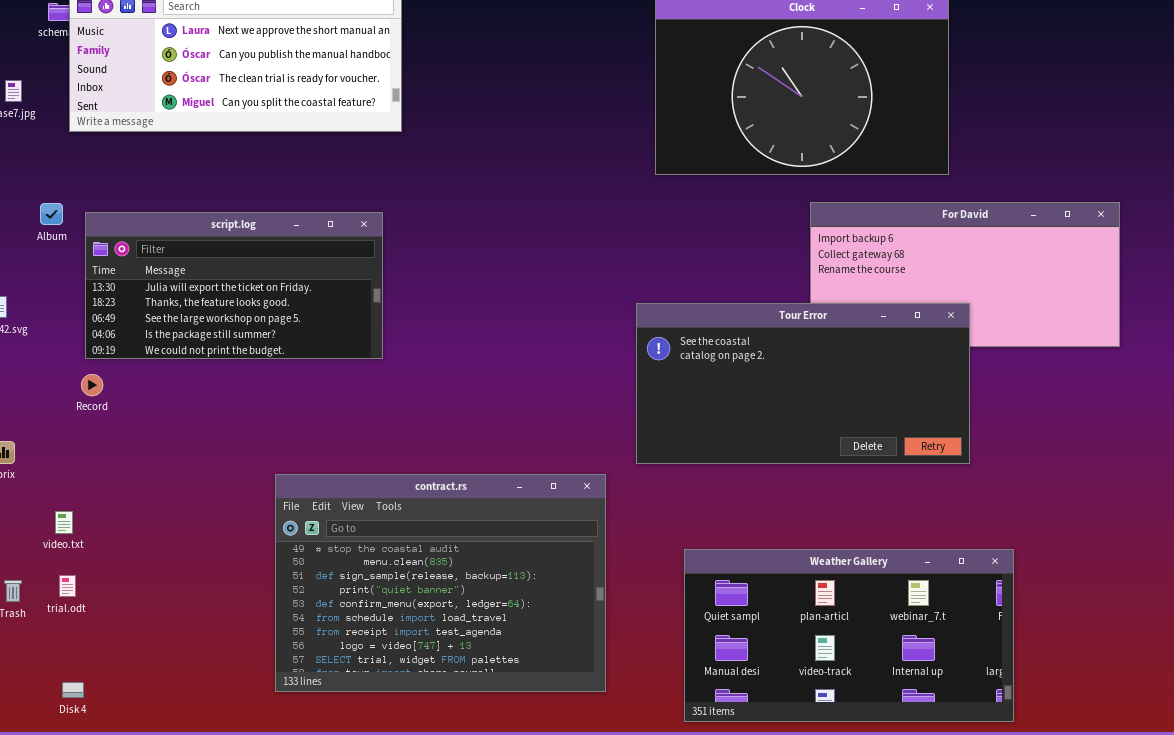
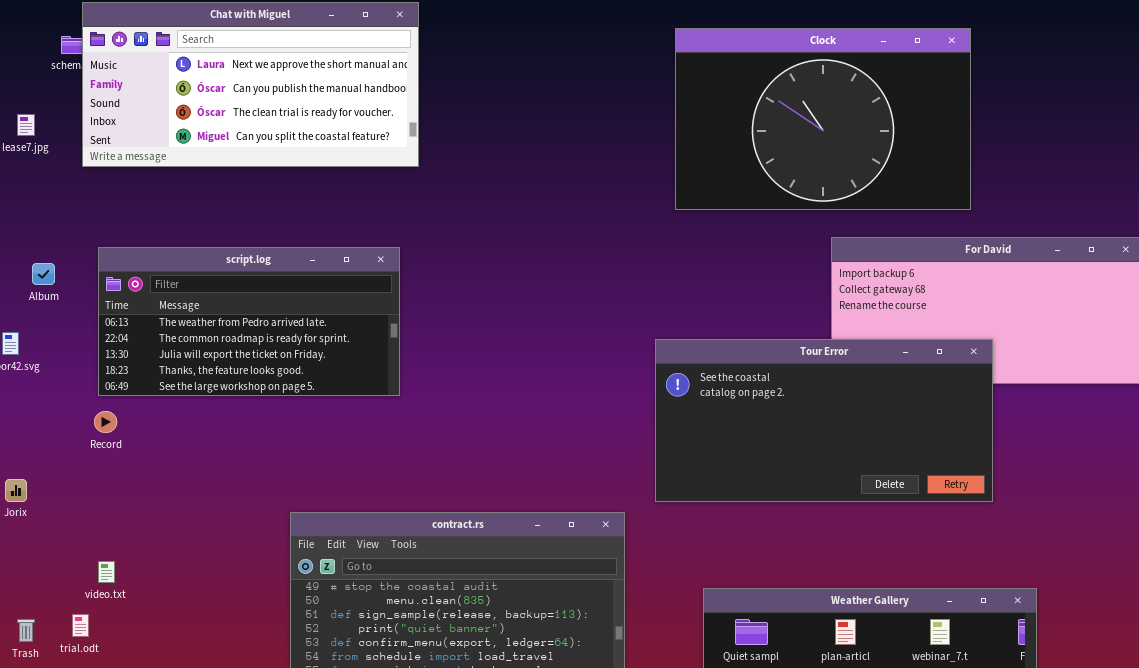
Album: [40,203,63,225] -> [32,263,55,285], moved
script.log: [85,212,383,359] -> [98,247,400,396], scrolled up 2 rows
video.txt: [55,511,73,534] -> [98,561,115,583], moved

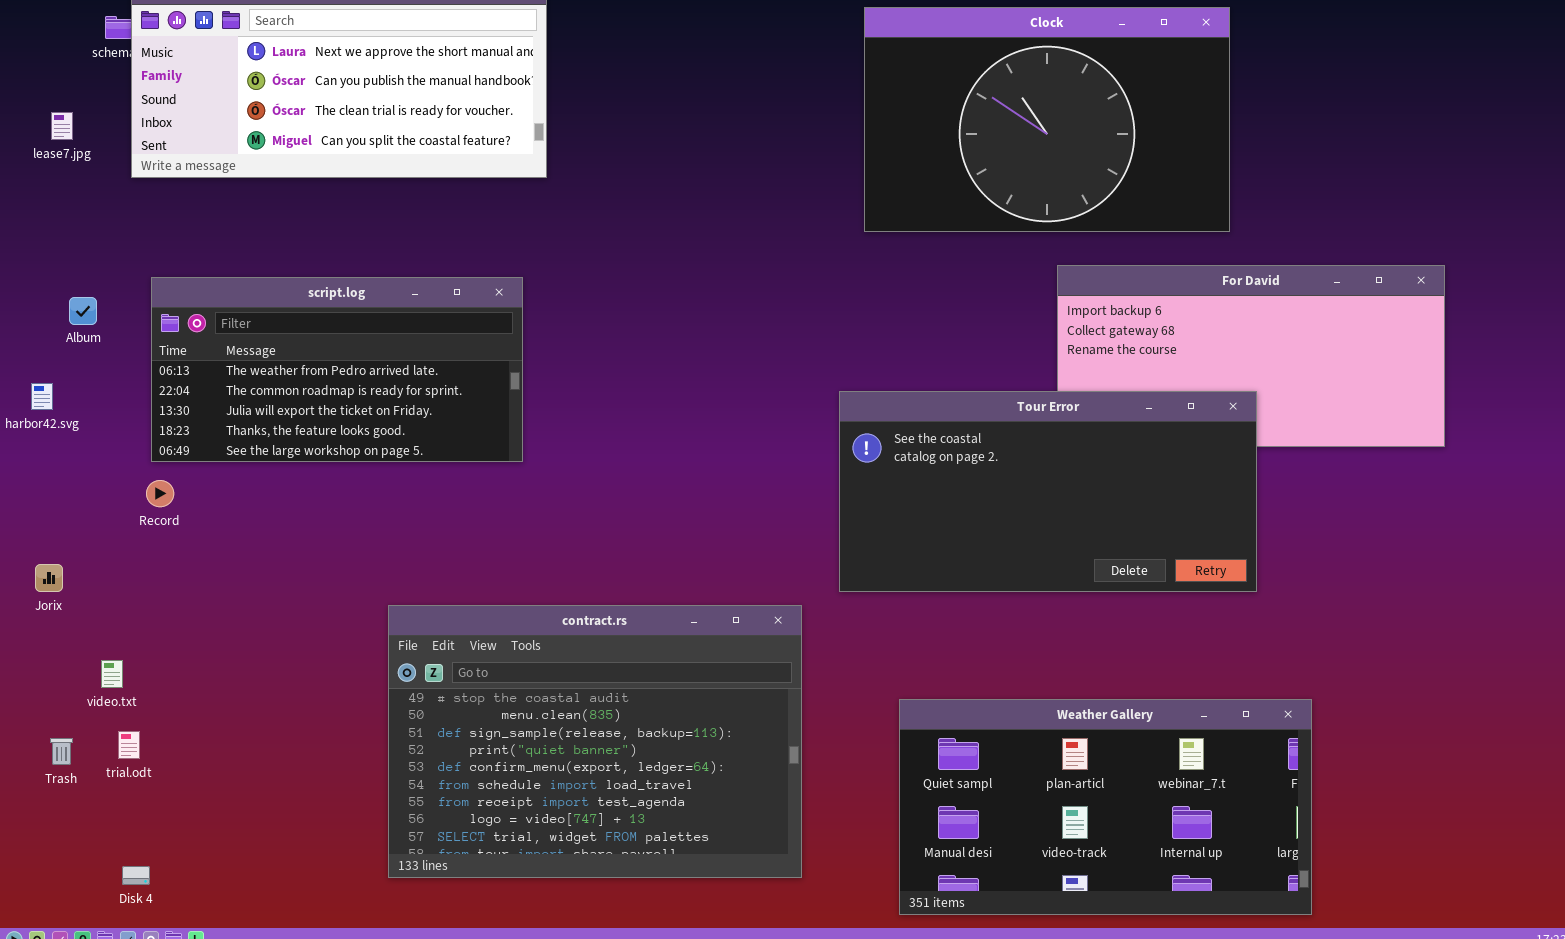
video.txt: [98,561,115,583] -> [101,660,123,688], moved

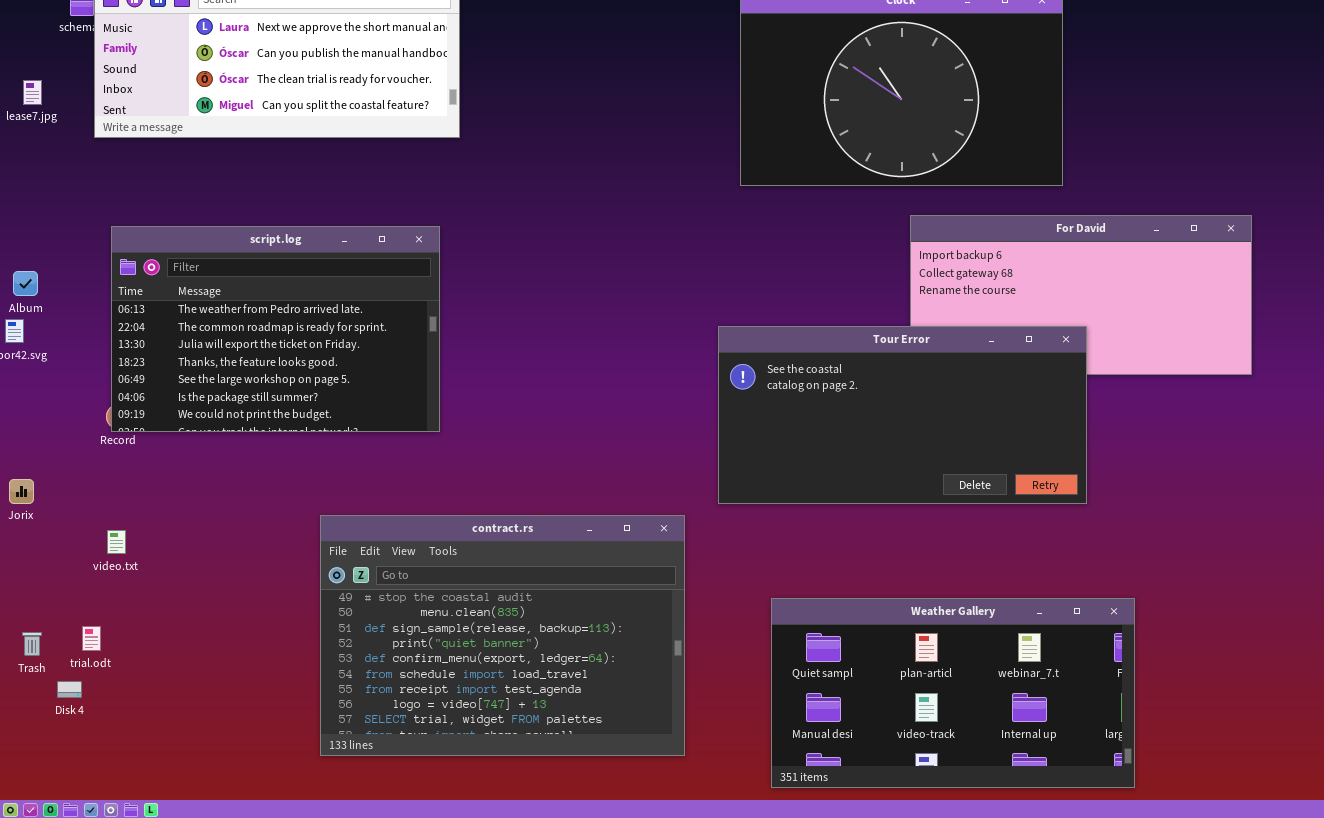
script.log: [151,277,523,462] -> [111,226,440,432], resized
Album: [69,297,97,325] -> [13,271,38,296], moved
video.txt: [101,660,123,688] -> [107,530,126,554], moved
Disk 4: [122,866,150,885] -> [57,681,82,698], moved

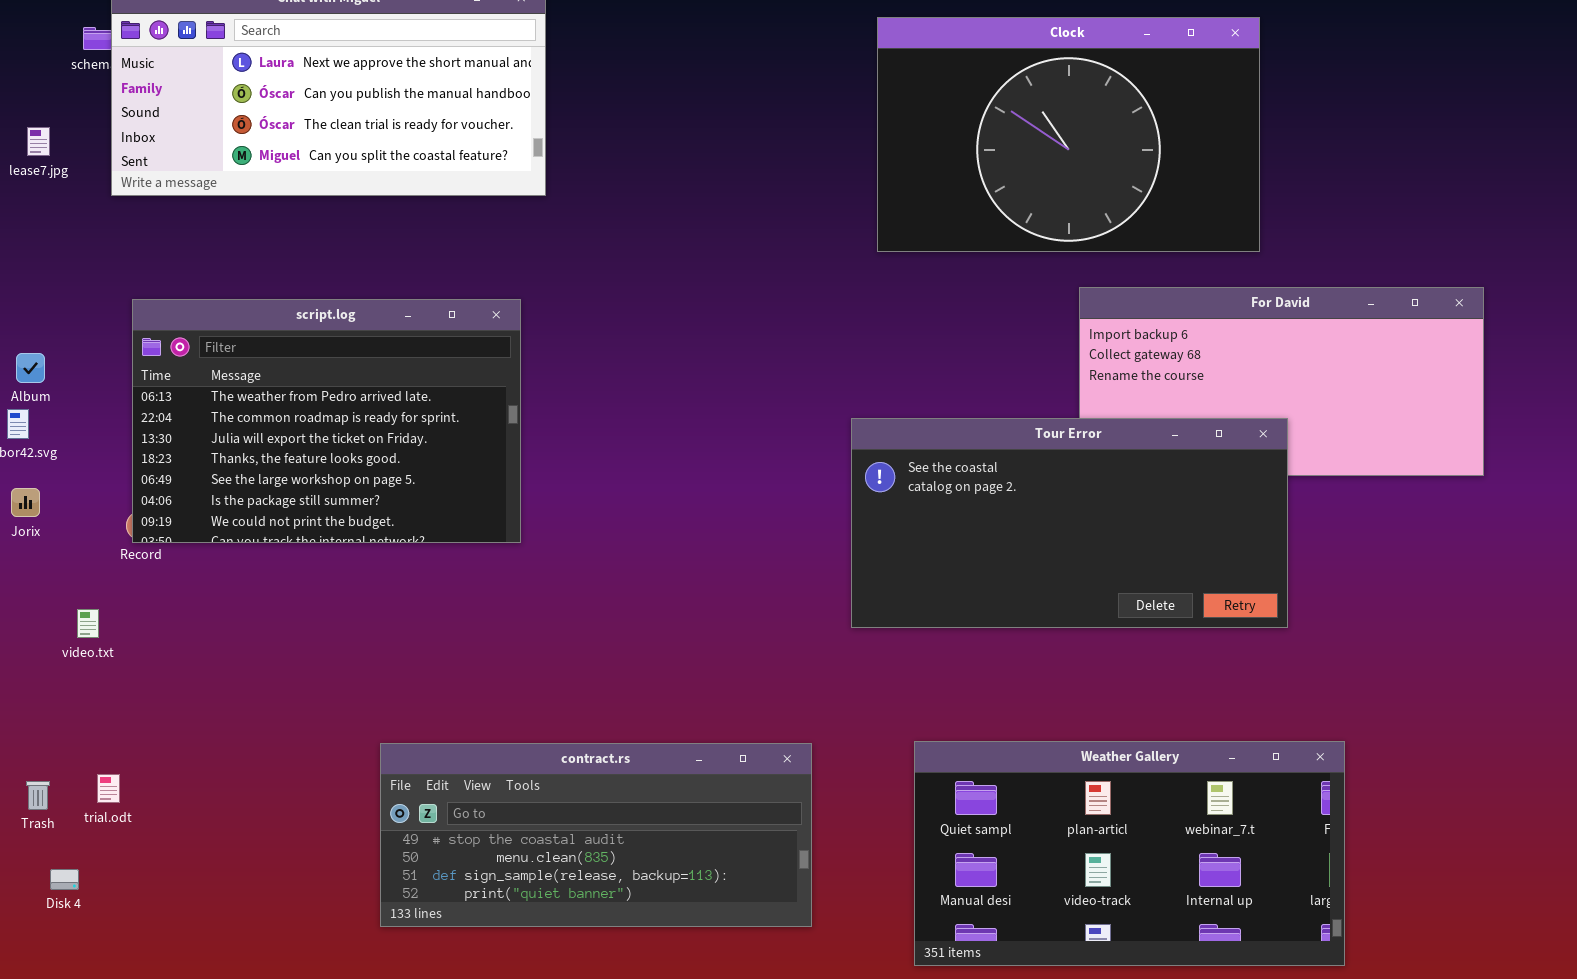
Jorix: [9,479,34,504] -> [11,488,40,517], moved
contract.rs: [320,515,685,756] -> [380,743,812,927], resized
video.txt: [107,530,126,554] -> [77,609,99,638], moved
Disk 4: [57,681,82,698] -> [50,869,79,890], moved

